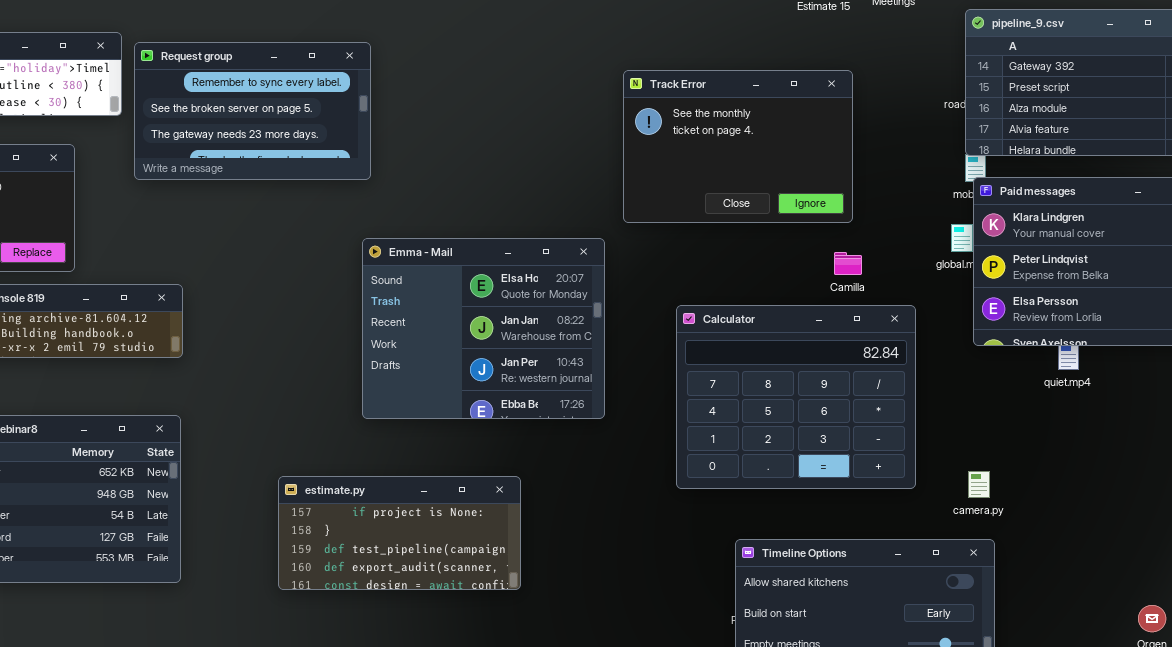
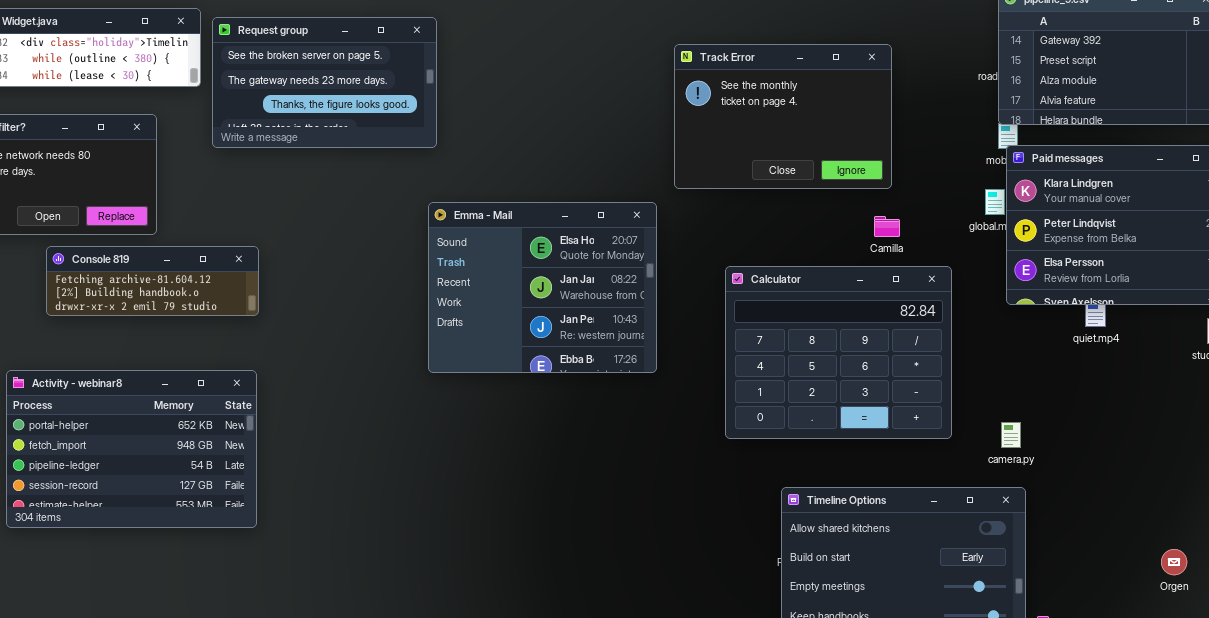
Request group: [134,42,371,180] -> [212,17,437,148], scrolled down 1 row
estimate.py: [278,476,521,590] -> none, closed

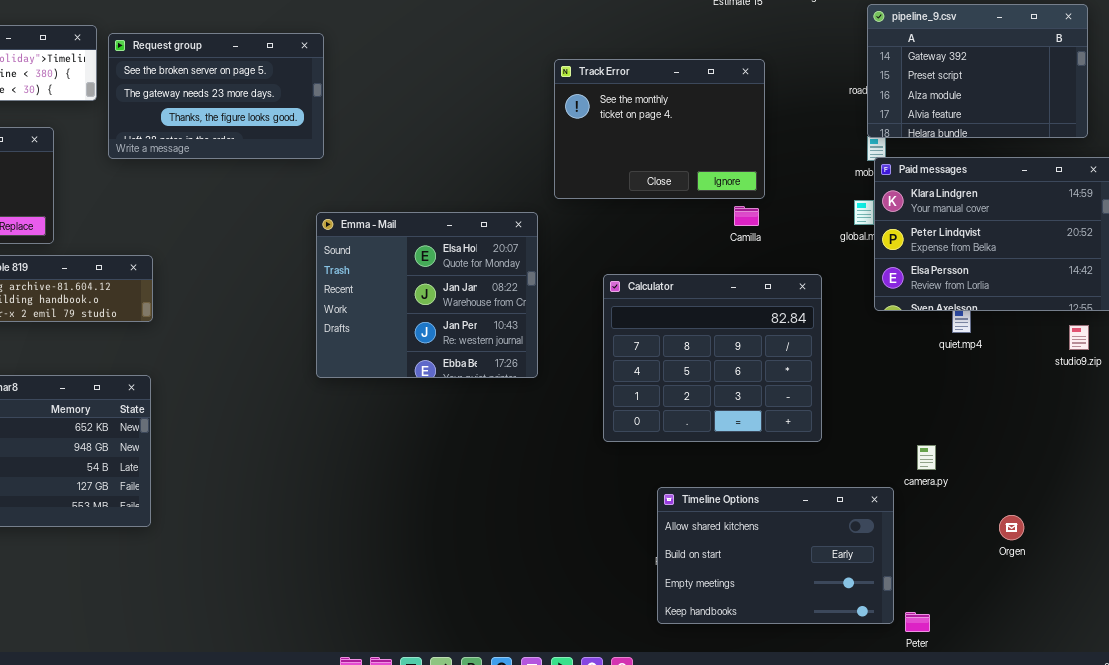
Camilla: [874,216,900,237] -> [734,206,759,226], moved
camera.py: [1001,422,1021,448] -> [917,445,936,470], moved
Orgen: [1161,549,1187,575] -> [999,515,1024,540], moved

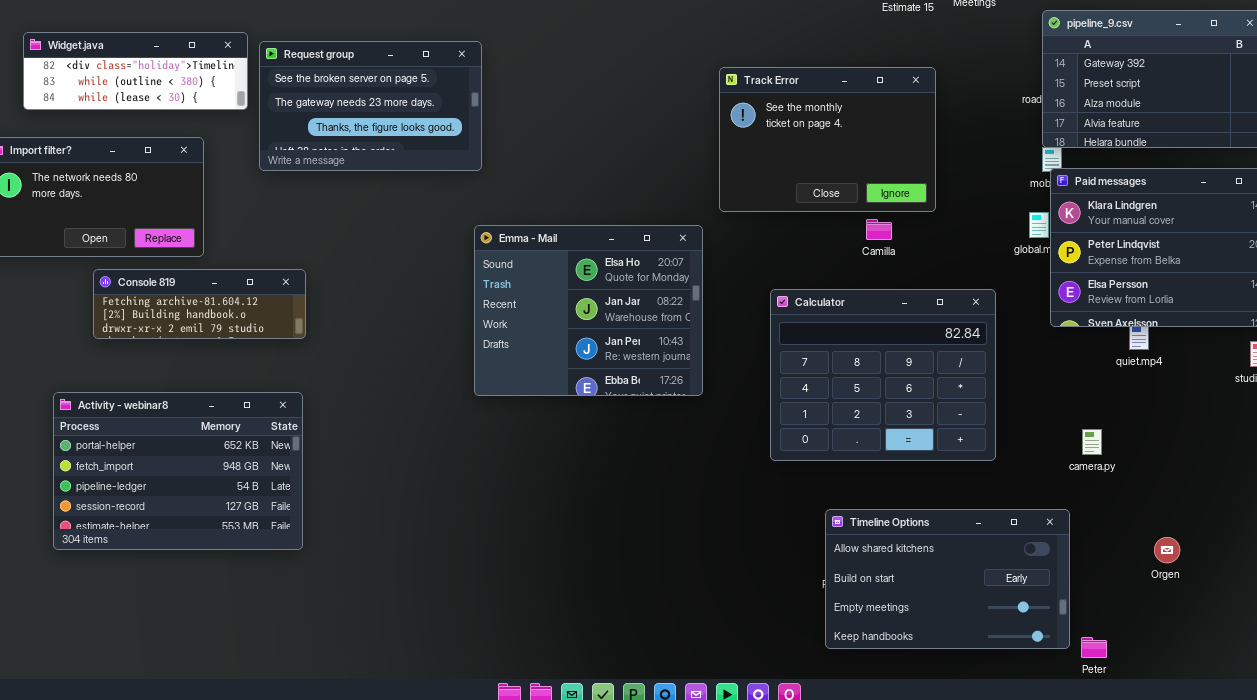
Camilla: [734,206,759,226] -> [866,219,892,240], moved
camera.py: [917,445,936,470] -> [1082,429,1102,455], moved
Orgen: [999,515,1024,540] -> [1154,537,1180,563], moved

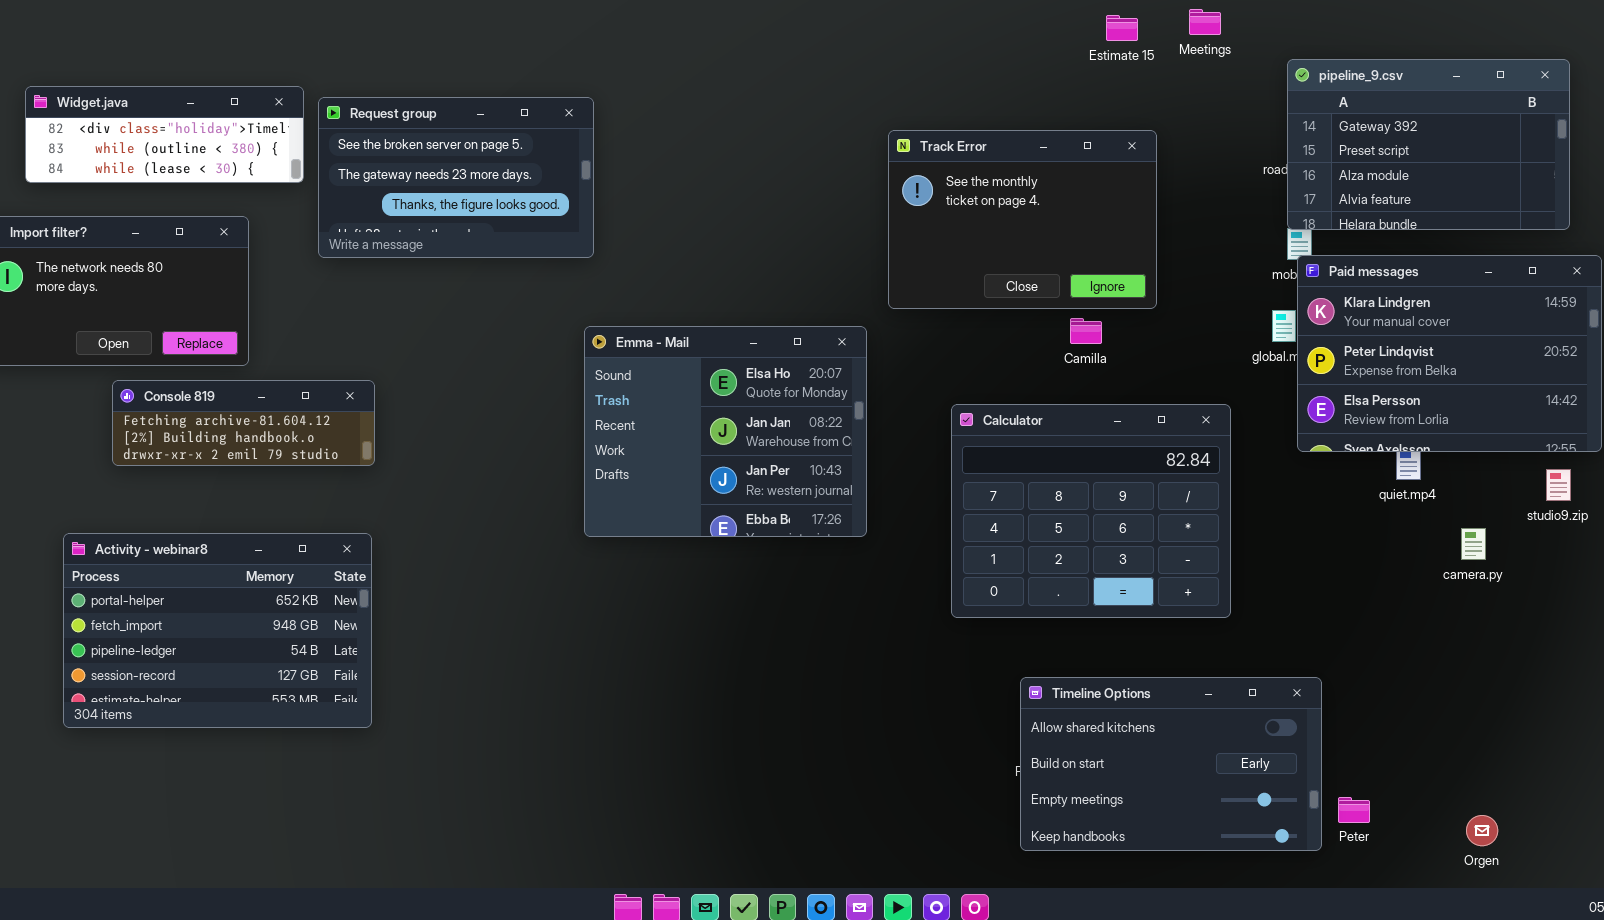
camera.py: [1082,429,1102,455] -> [1461,528,1486,560], moved
Orgen: [1154,537,1180,563] -> [1466,815,1498,846], moved
Peter: [1081,637,1107,658] -> [1338,797,1370,823], moved

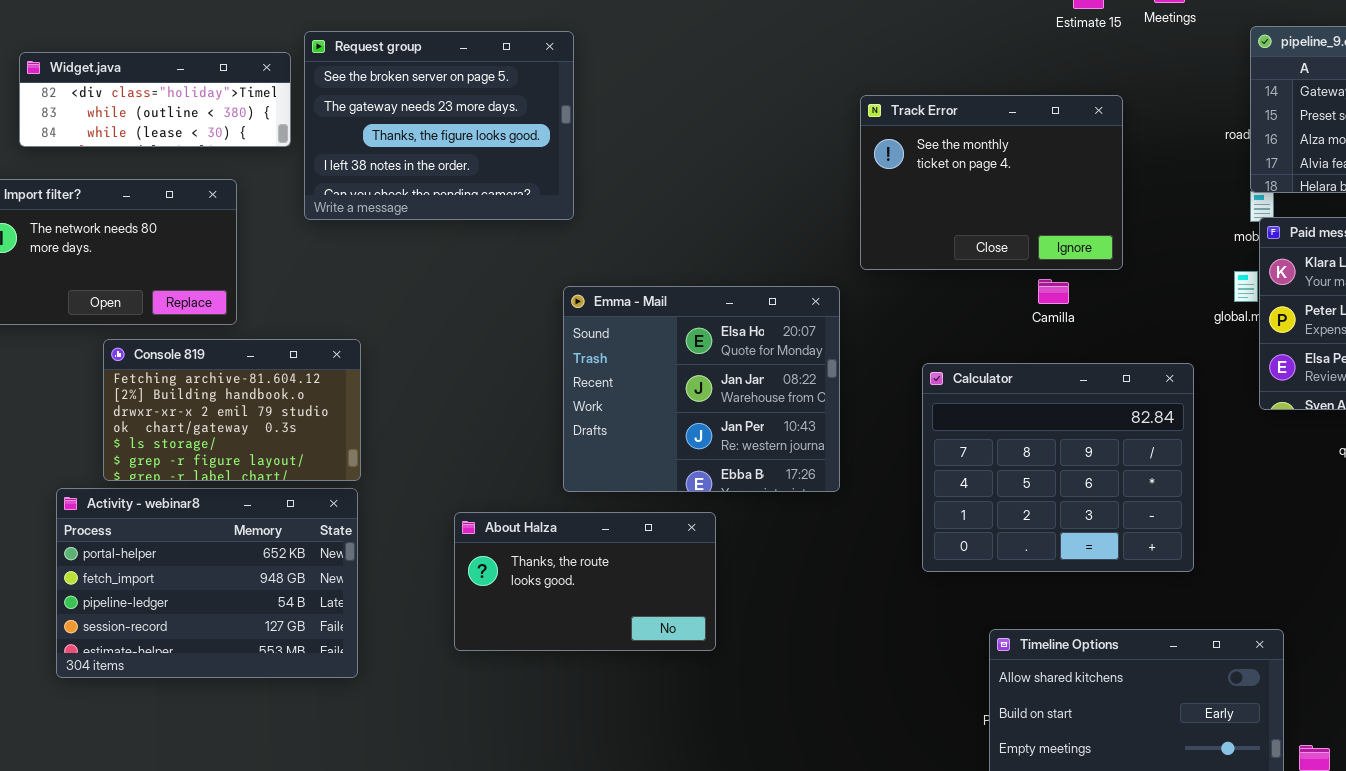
Request group: [318,97,594,258] -> [304,31,574,220], resized
Console 819: [112,380,375,466] -> [103,339,361,481], resized
About Halza: none -> [454,512,716,651], opened

